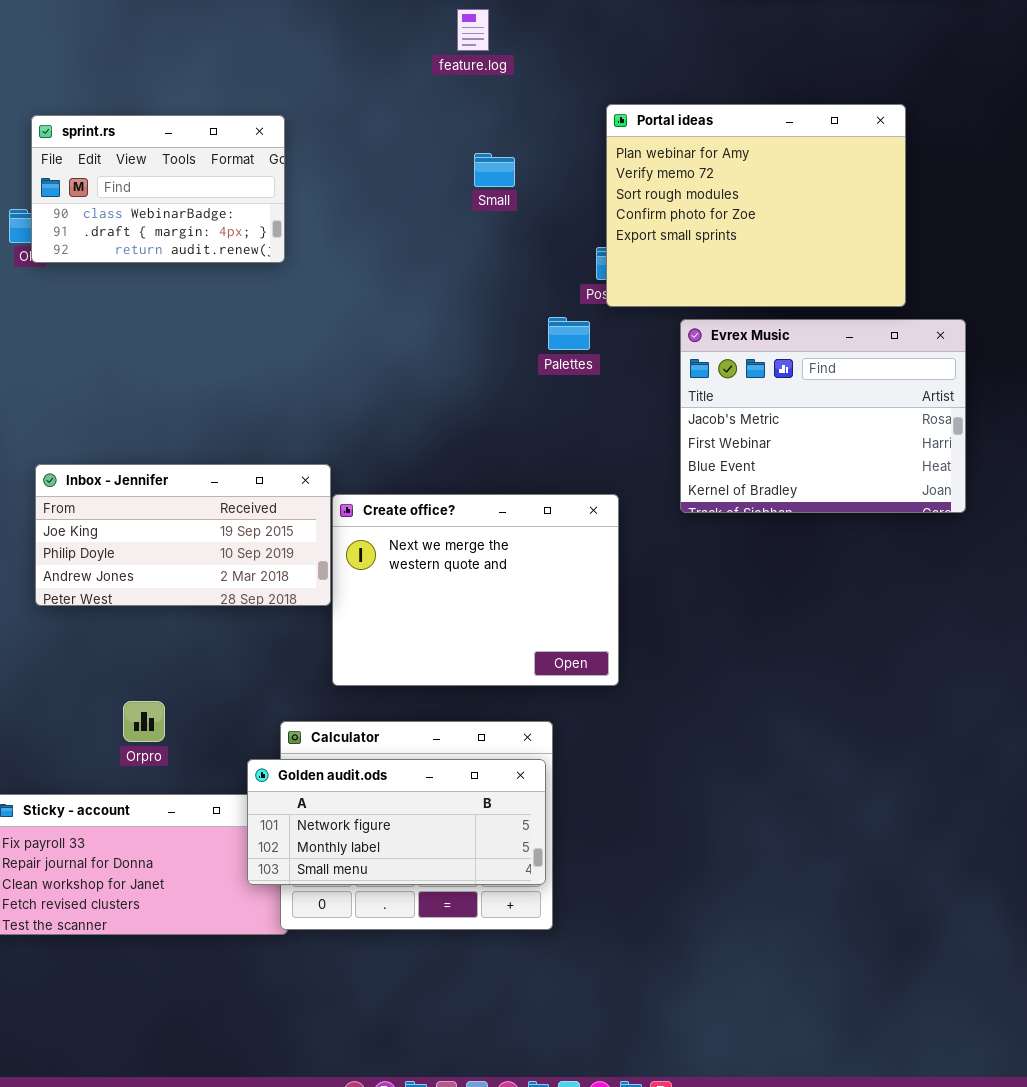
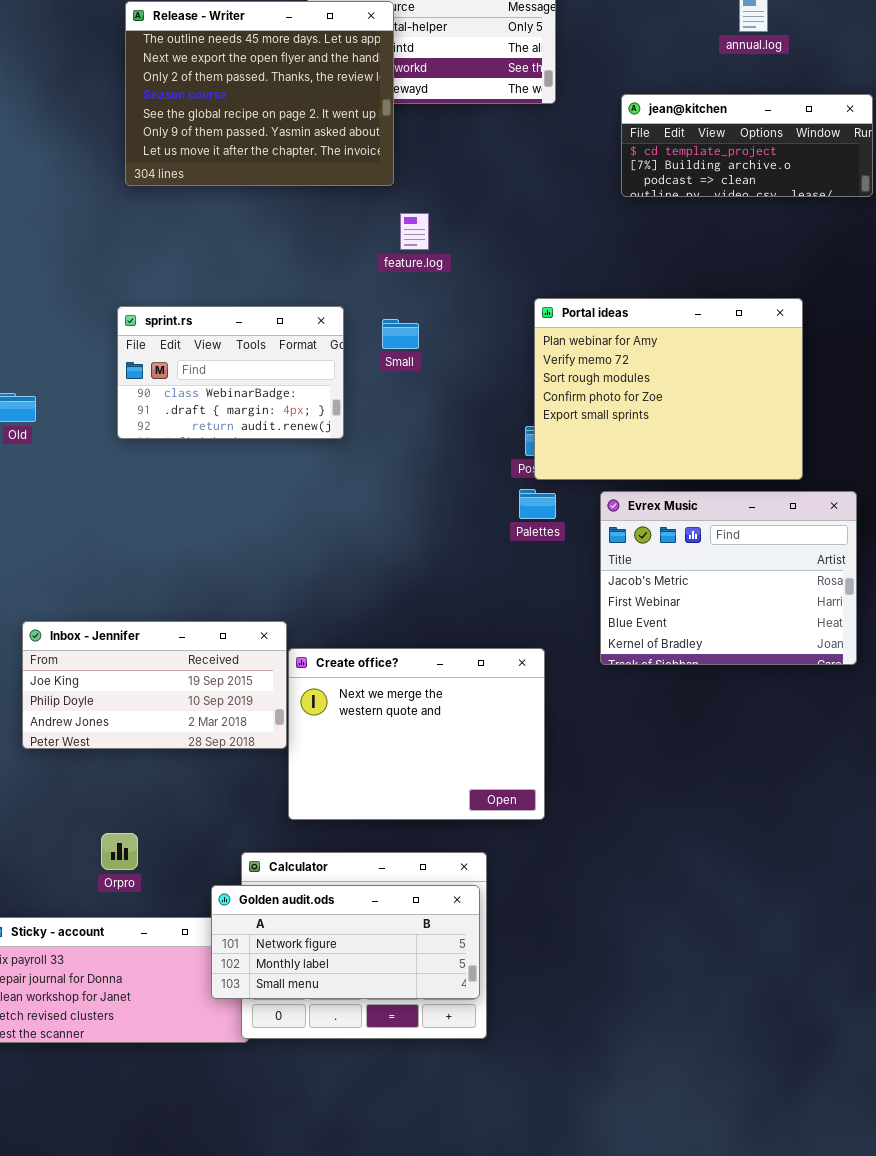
sprint.rs: [31,115,285,263] -> [117,306,344,439], moved
Small: [474,153,515,187] -> [382,319,419,349], moved
Palettes: [548,317,590,350] -> [519,489,556,519], moved

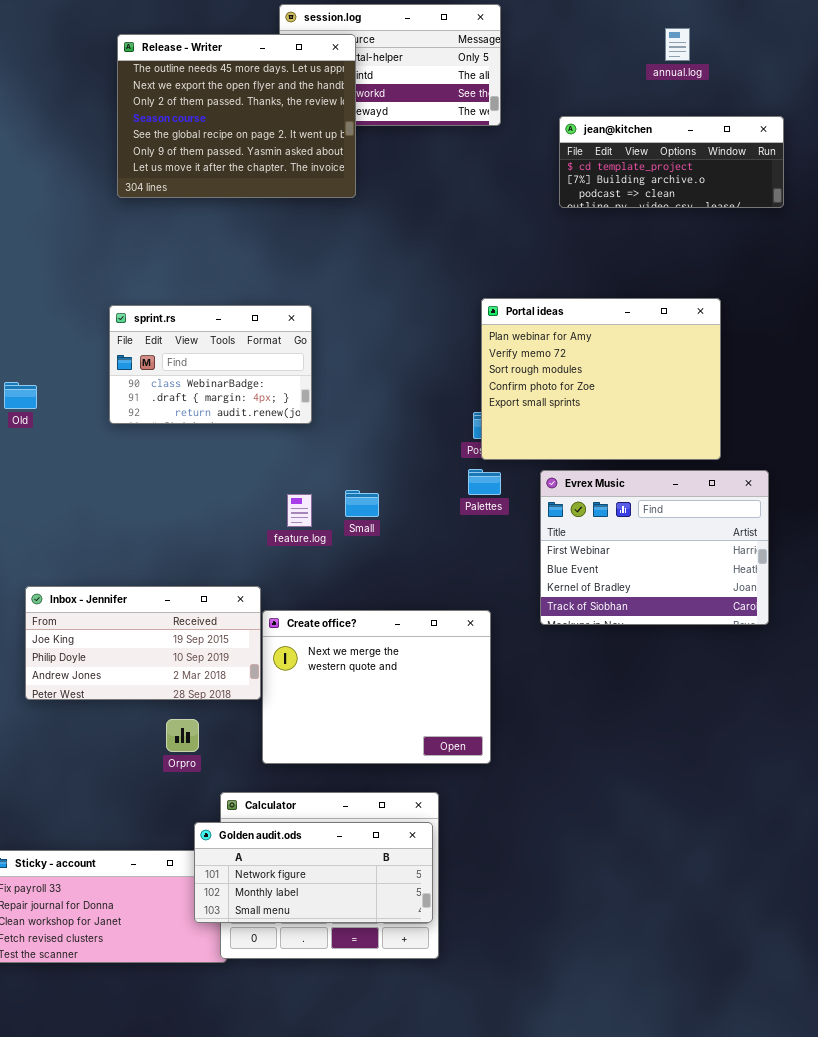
feature.log: [400,213,429,250] -> [287,494,312,527], moved
Small: [382,319,419,349] -> [345,490,379,517], moved
Evrex Music: [600,491,857,665] -> [540,470,769,625], scrolled down 1 row
Orpro: [101,833,138,870] -> [166,719,199,752], moved

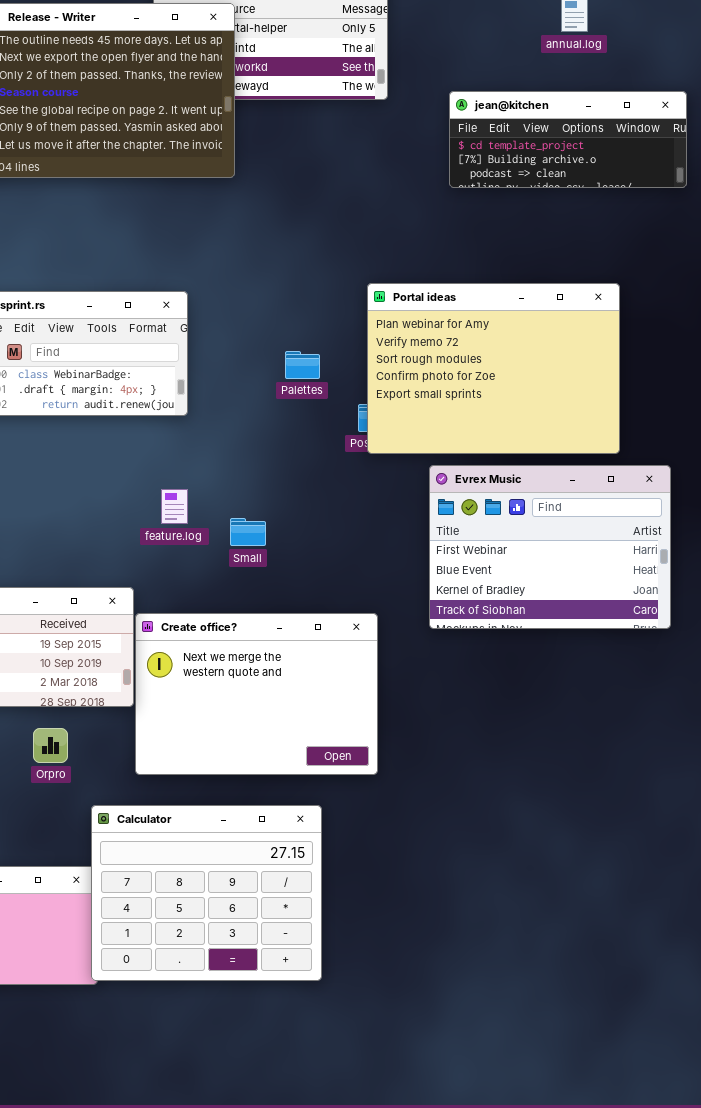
Palettes: [468,469,501,495] -> [285,351,320,379], moved
Small: [345,490,379,517] -> [230,518,266,546], moved
Golden audit.ods: [194,822,433,923] -> none, closed

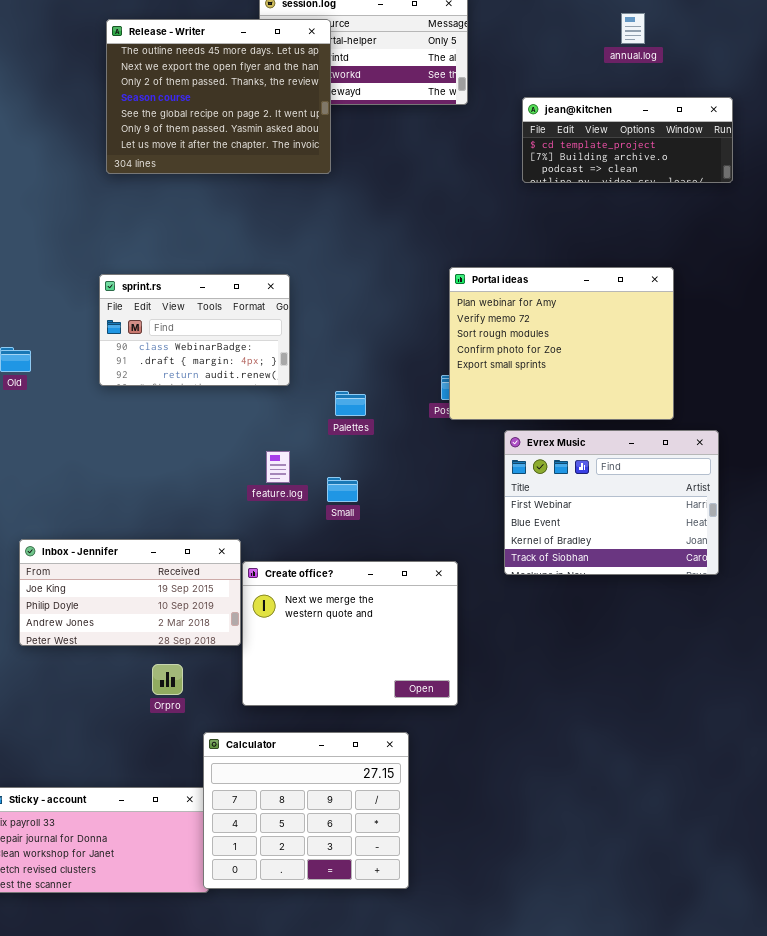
Palettes: [285,351,320,379] -> [335,391,366,416], moved

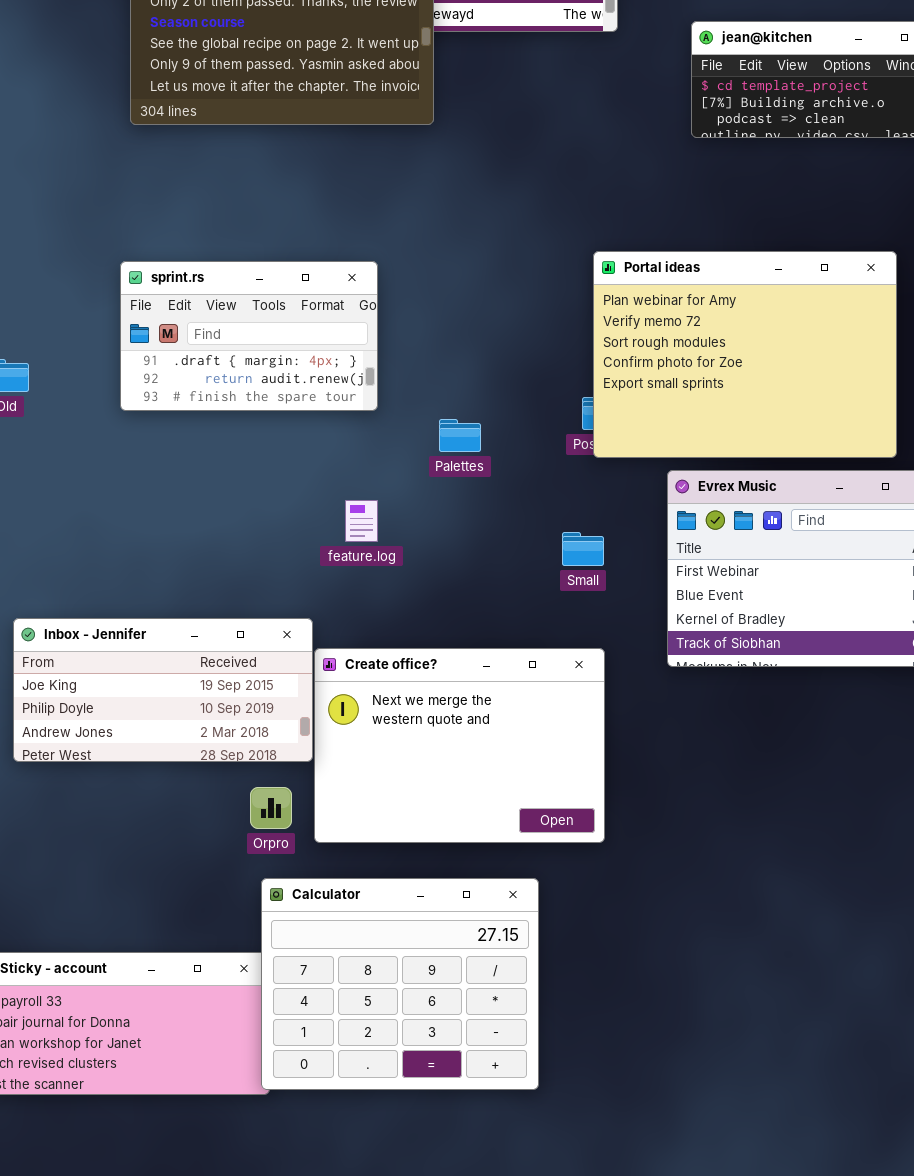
sprint.rs: [99,274,290,386] -> [120,261,378,411], scrolled down 1 row
Small: [327,477,358,502] -> [562,532,604,566], moved
Orpro: [152,664,183,695] -> [250,787,292,829], moved

